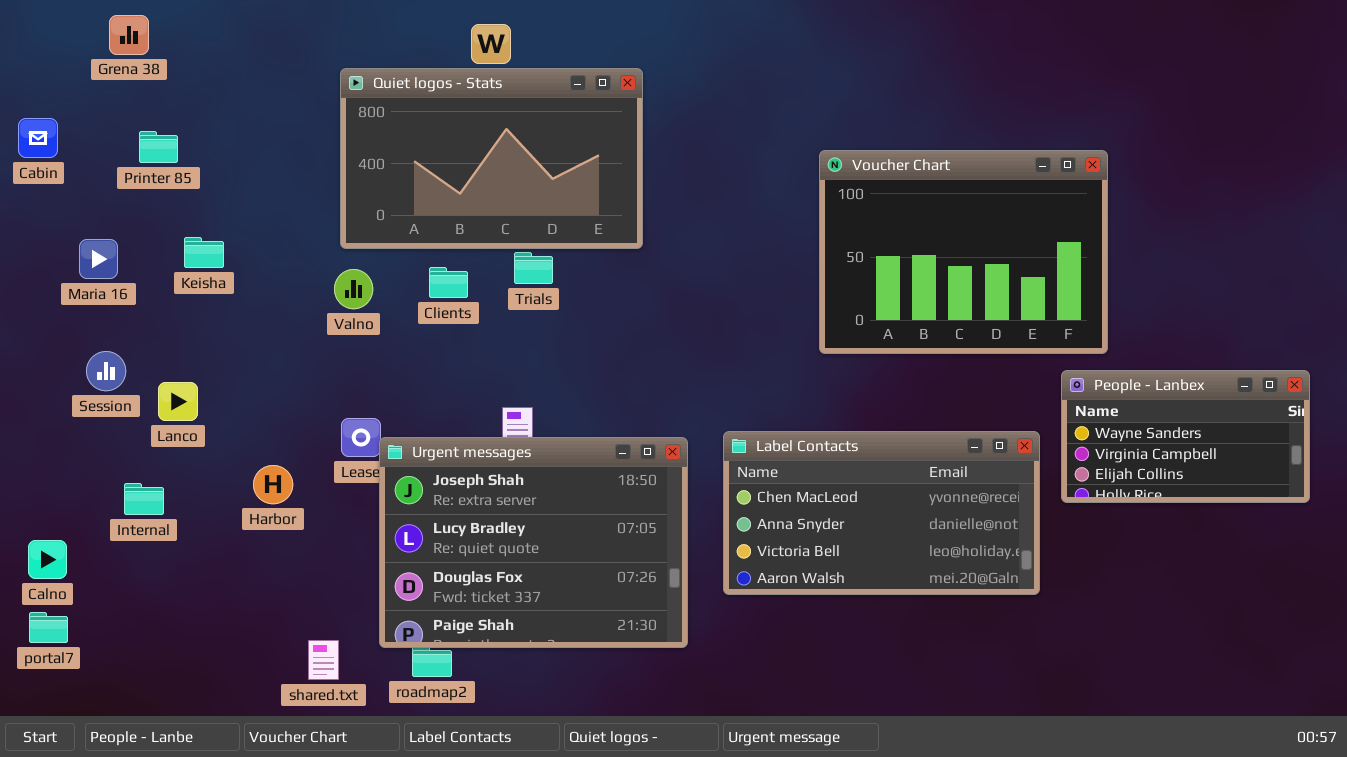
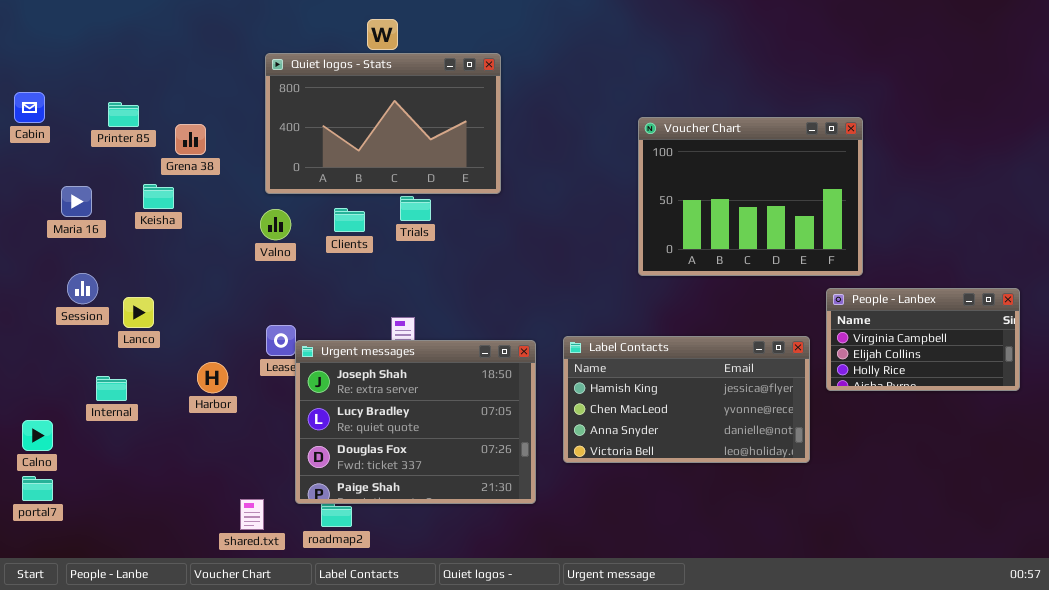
Grena 38: [109,15,149,55] -> [175,124,206,155], moved
People - Lanbex: [1061,370,1310,503] -> [826,288,1020,391], scrolled down 1 row
Label Contacts: [723,431,1040,595] -> [563,336,810,463], scrolled up 1 row

